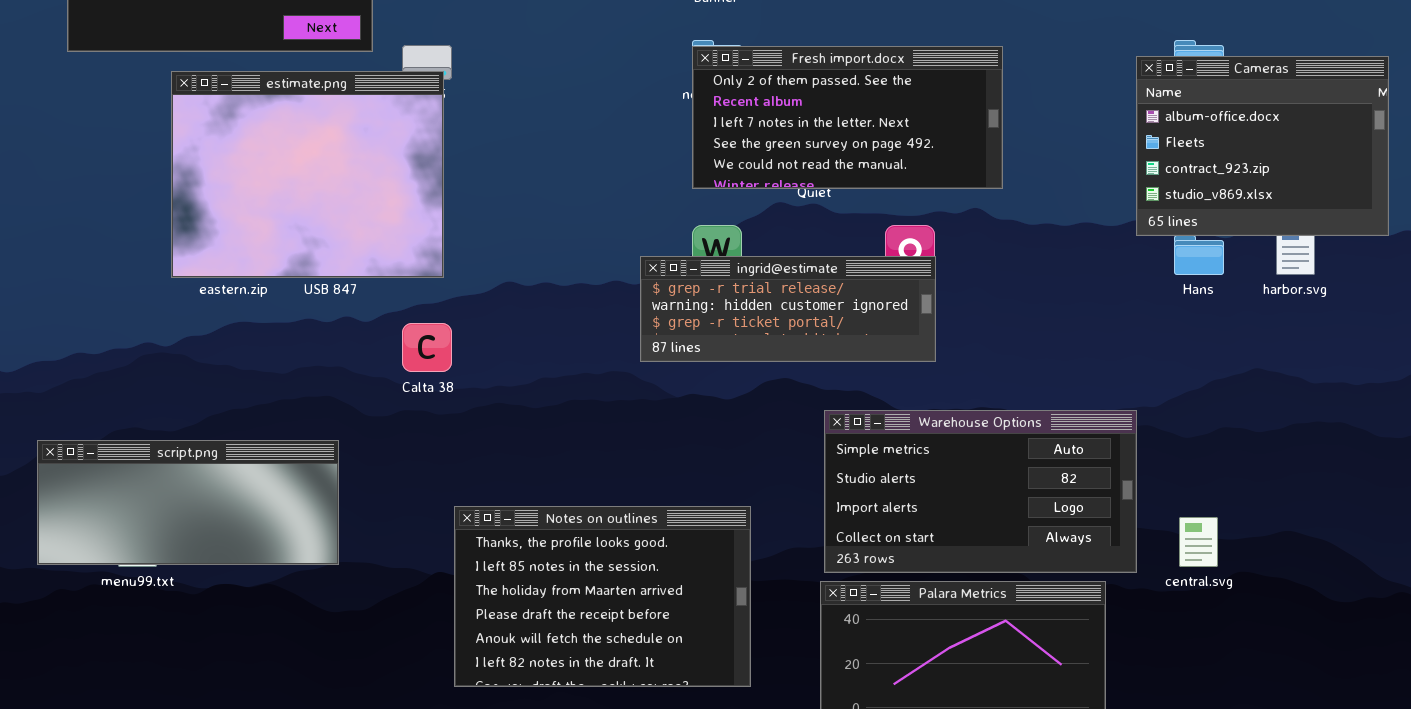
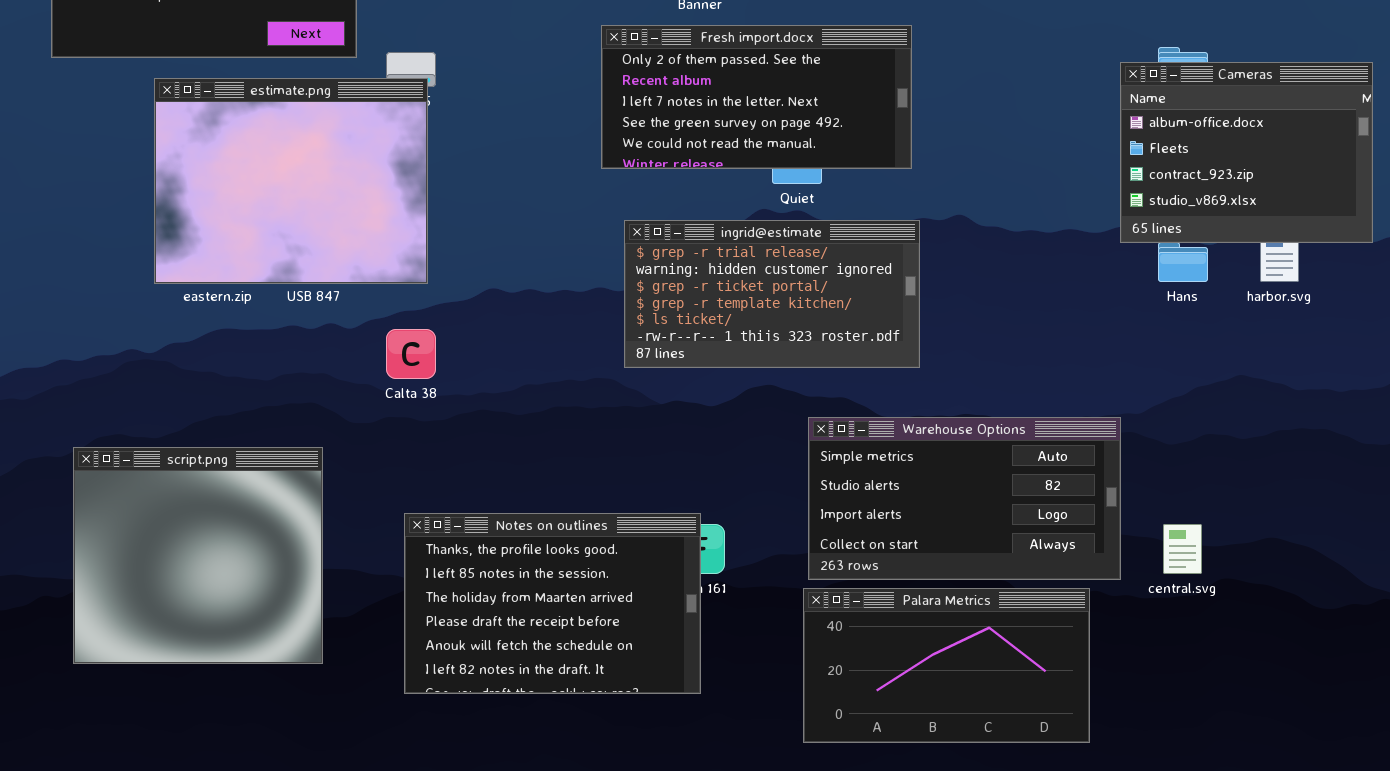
Fresh import.docx: [692,46,1003,189] -> [601,25,912,169], moved
ingrid@estimate: [640,256,936,362] -> [624,220,920,368], resized
script.png: [37,440,339,565] -> [73,447,323,664], resized
Notes on outlines: [454,506,751,687] -> [404,513,701,694], moved

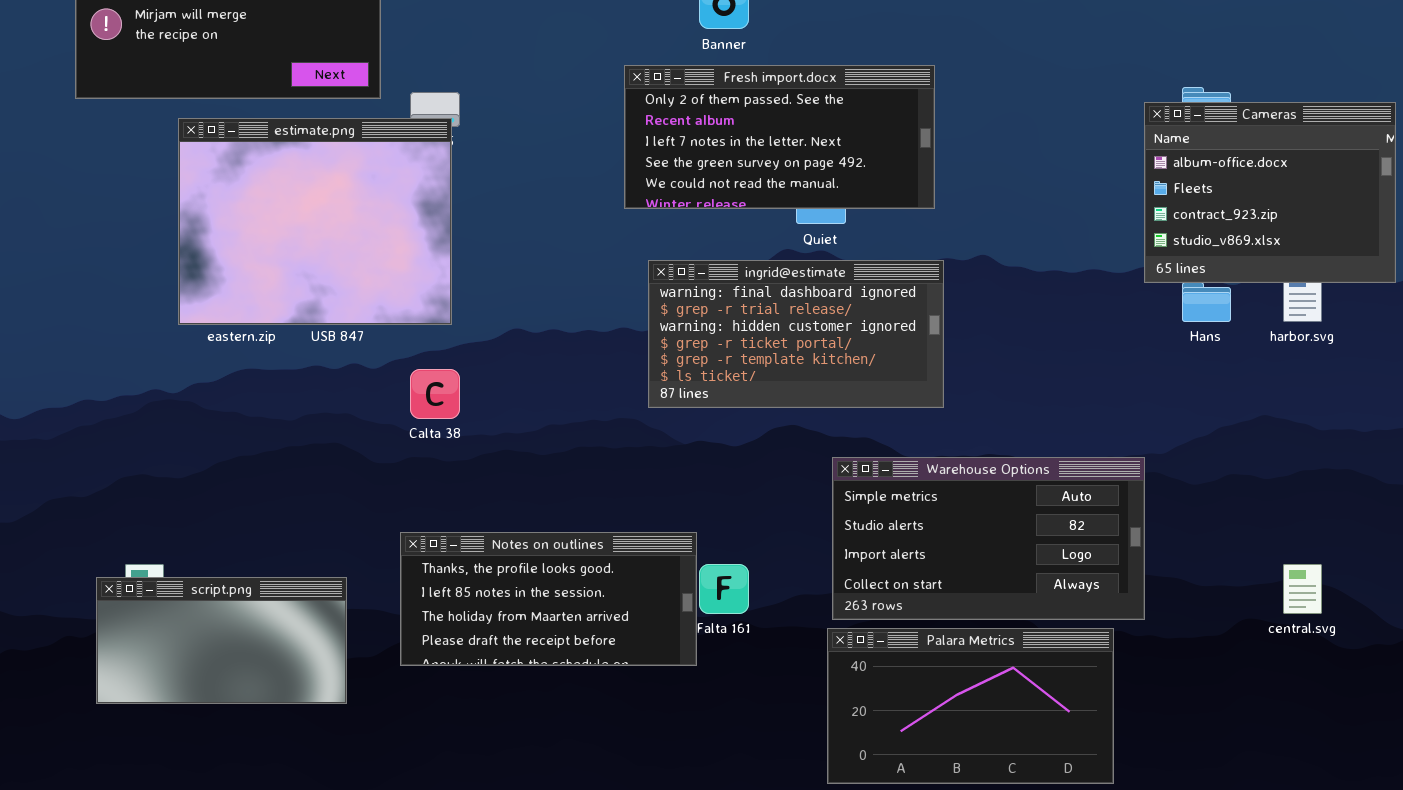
ingrid@estimate: [624,220,920,368] -> [648,260,944,408], scrolled up 1 row
script.png: [73,447,323,664] -> [96,577,347,704], resized
Notes on outlines: [404,513,701,694] -> [400,532,697,666], moved, resized
central.svg: [1163,524,1202,574] -> [1283,564,1322,614], moved

